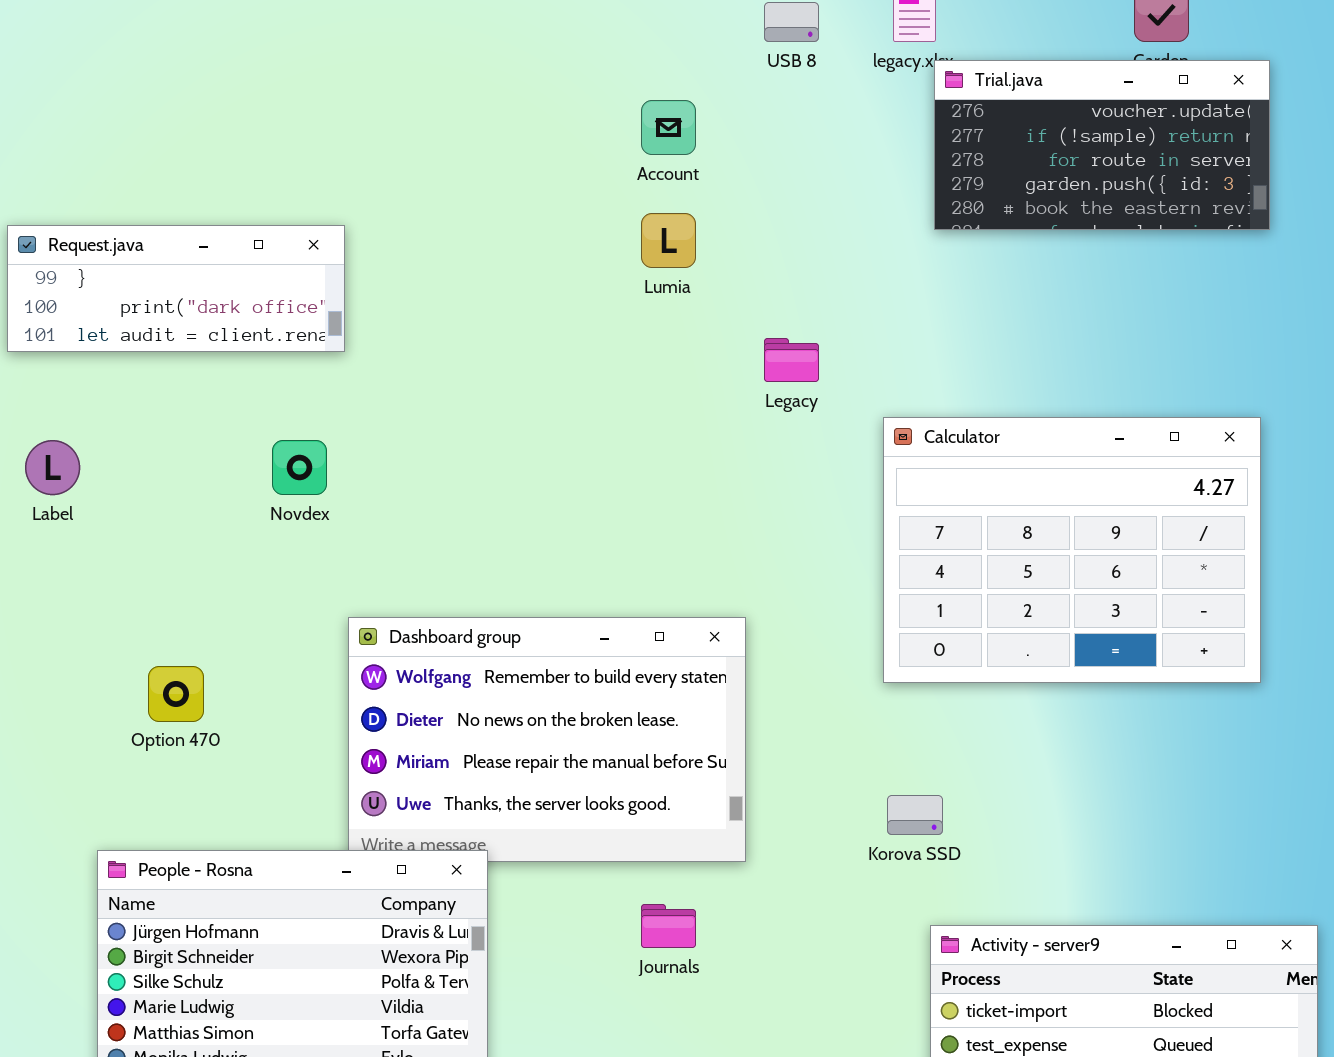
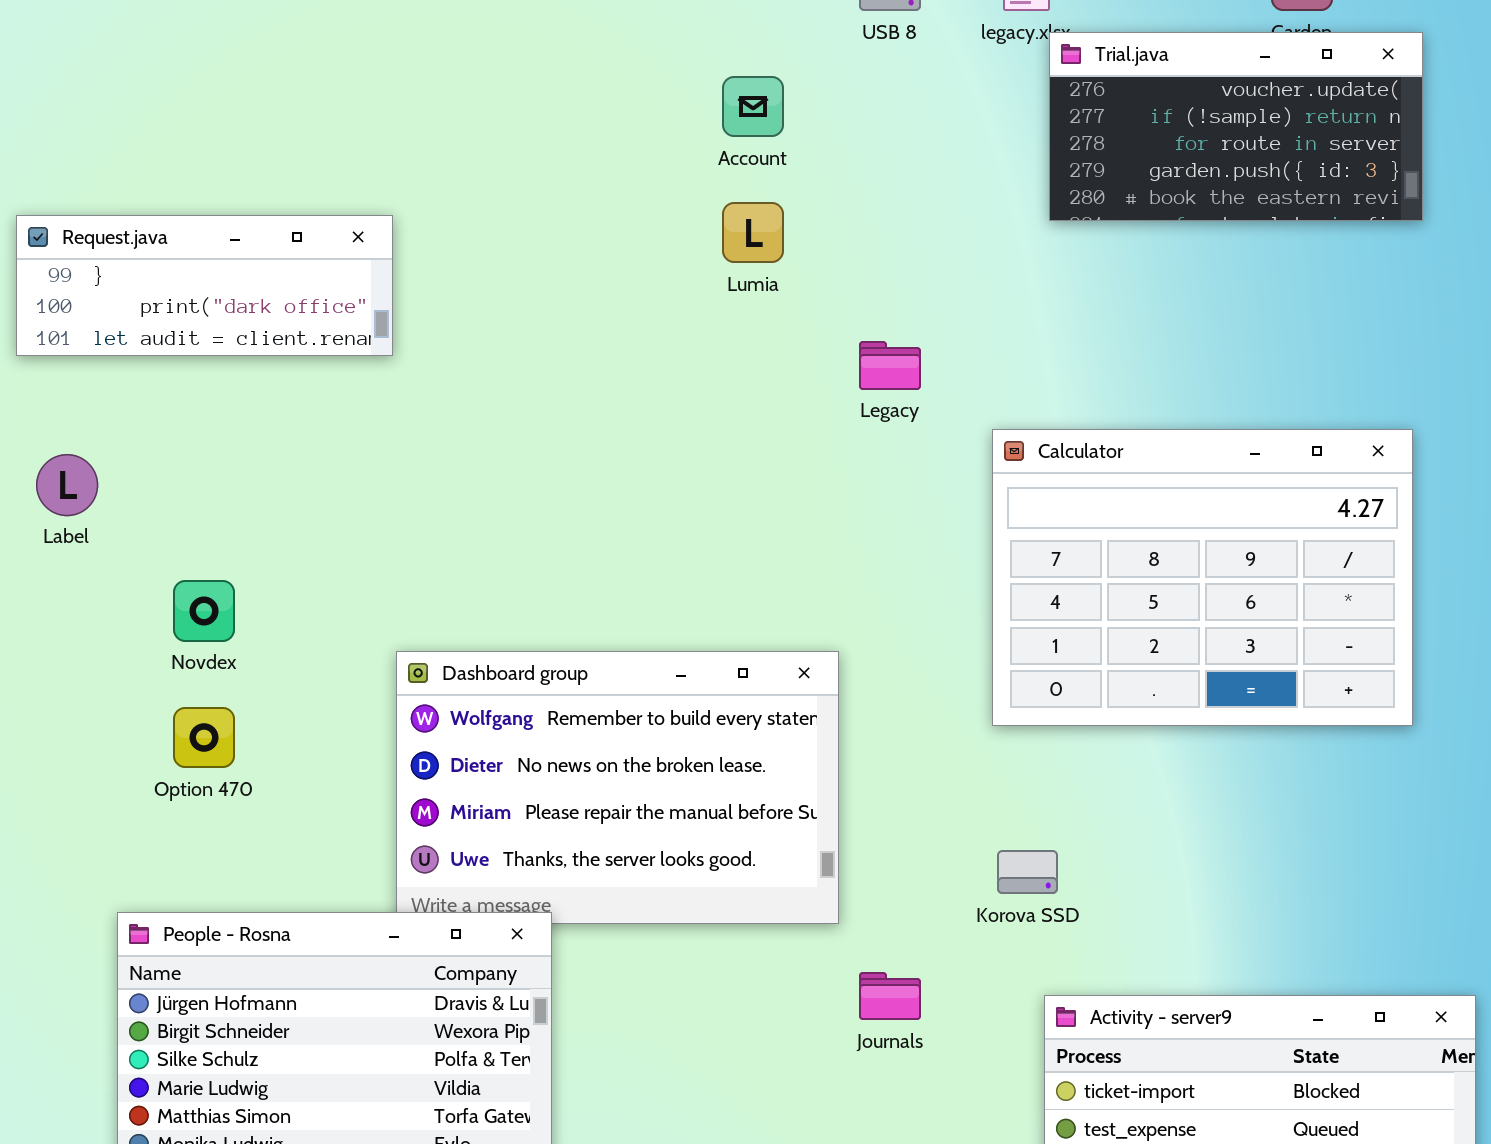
Novdex: [272,440,327,495] -> [173,580,235,642], moved
Journals: [641,904,696,948] -> [859,972,921,1020], moved

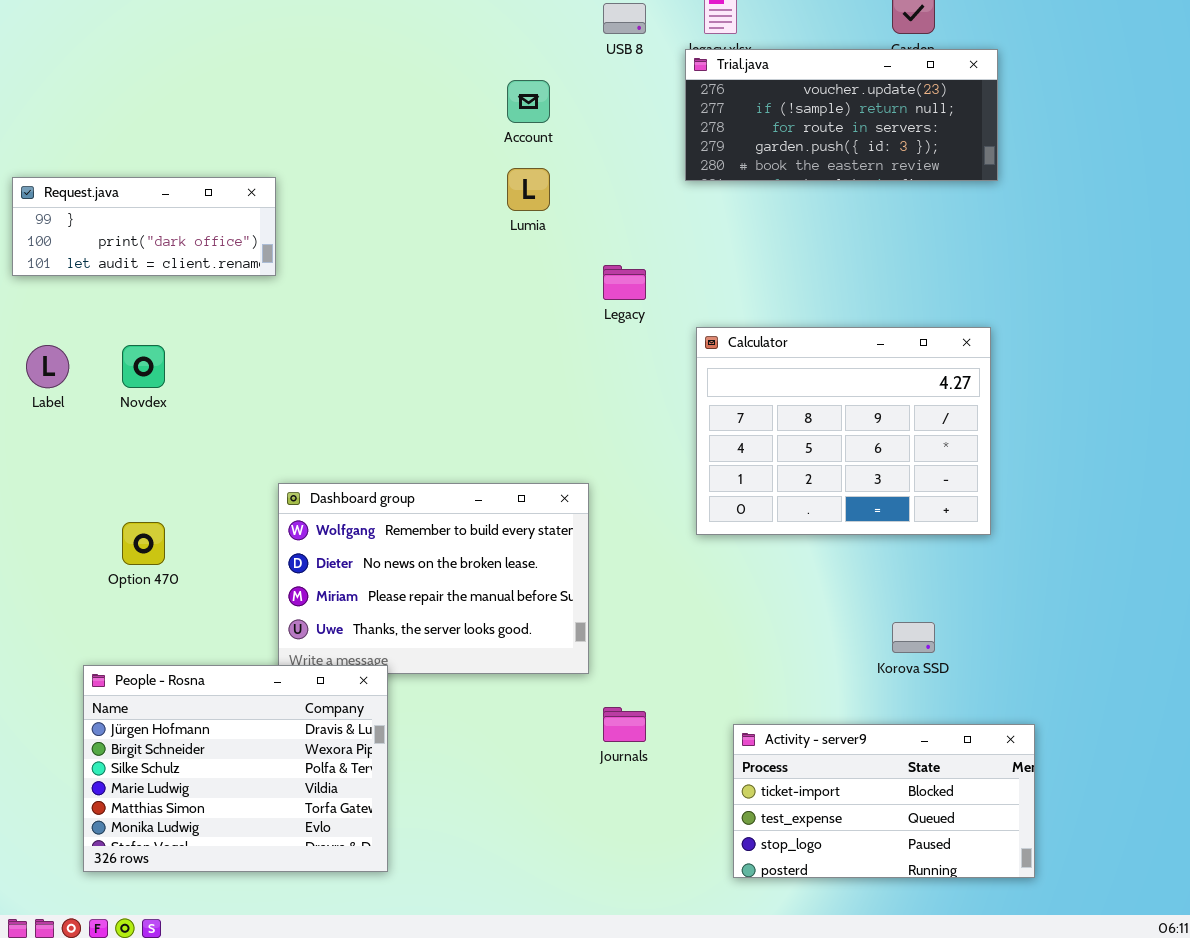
Trial.java: [1049,32,1423,221] -> [685,49,998,181], resized
Novdex: [173,580,235,642] -> [122,345,165,388], moved
Korova SSD: [997,850,1058,894] -> [892,622,935,653], moved

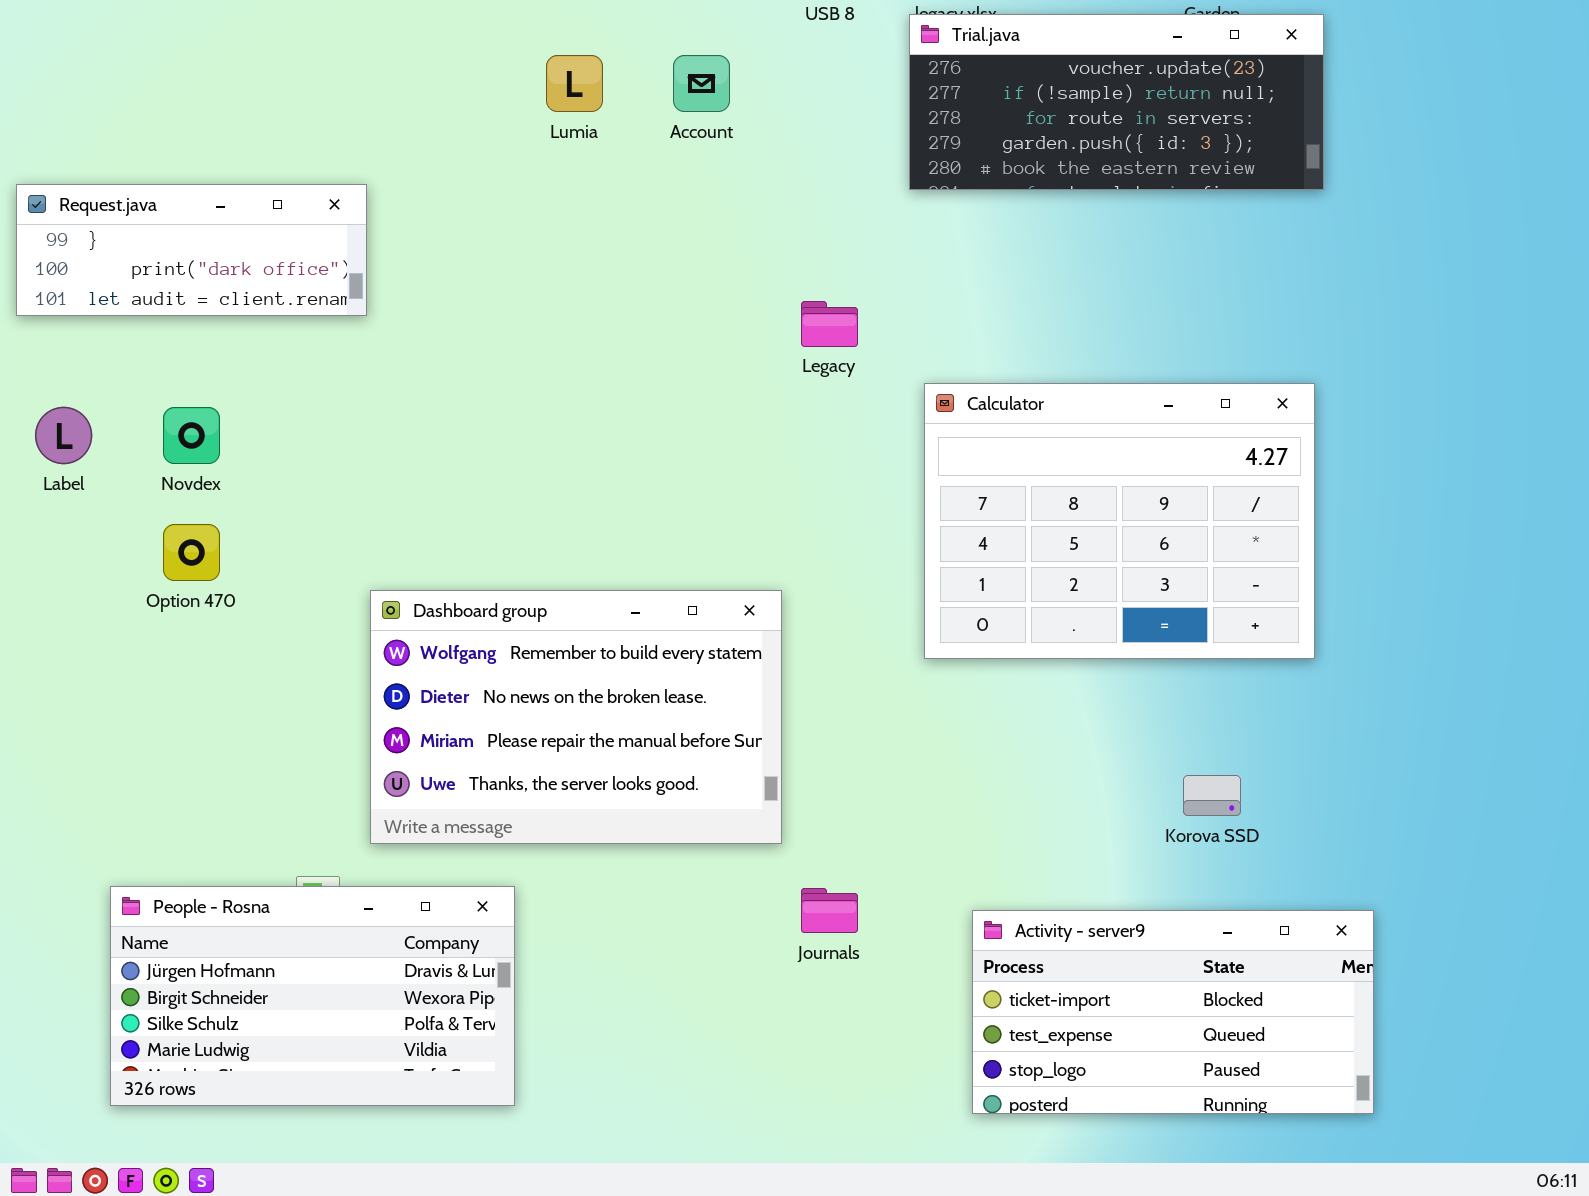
Lumia: [507,168,550,211] -> [546,55,603,112], moved
Option 470: [122,522,165,565] -> [163,524,220,581], moved
People - Rosna: [83,665,388,872] -> [110,886,515,1106], resized

